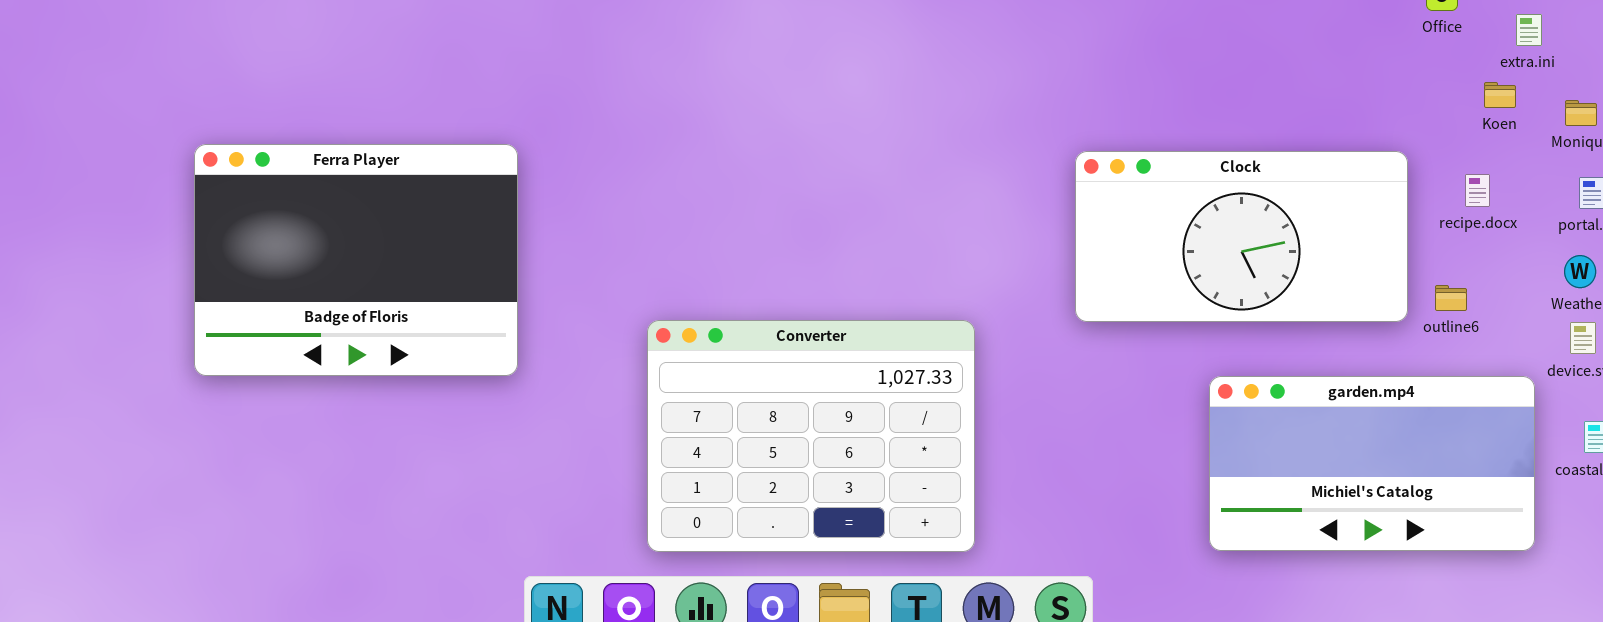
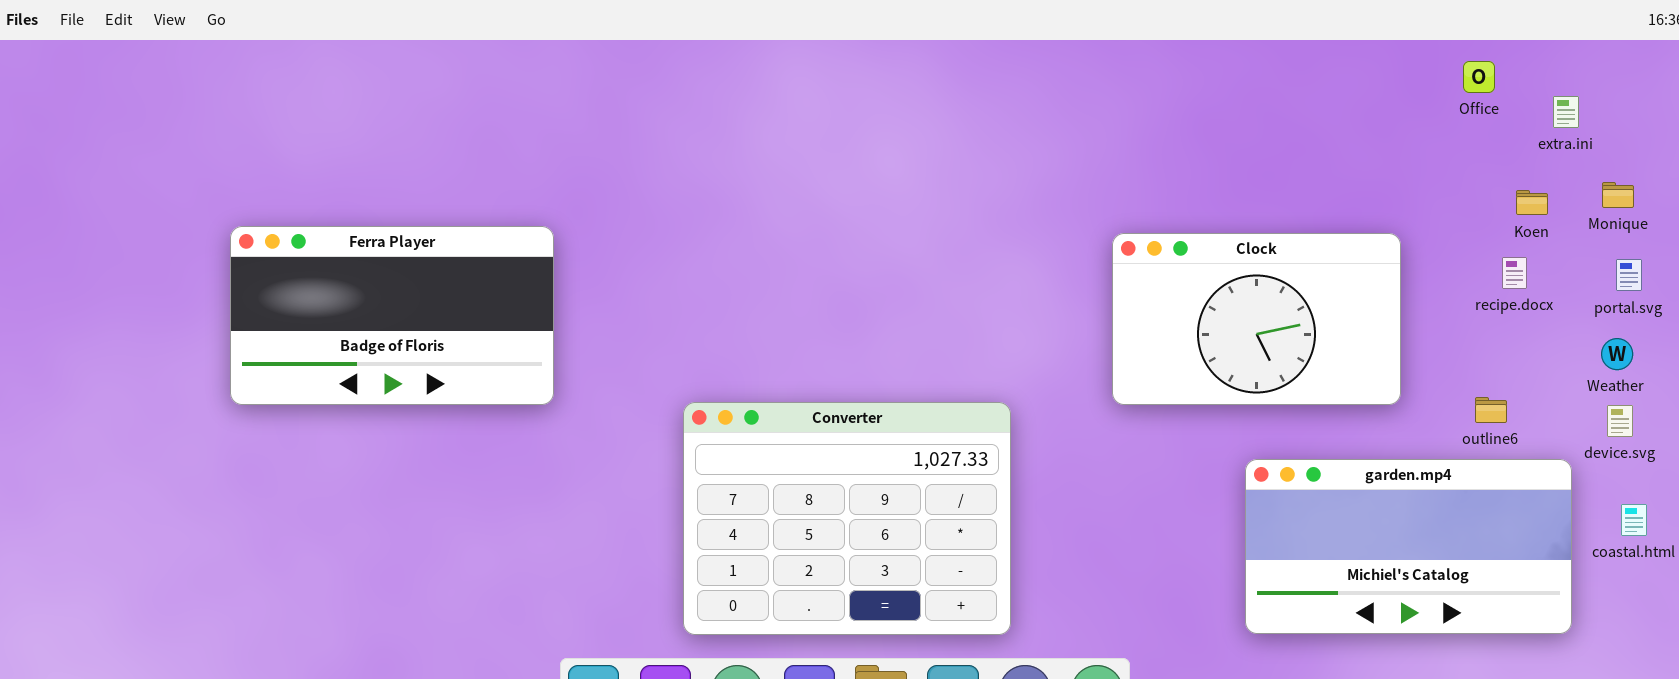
Koen: [1484,82,1516,108] -> [1516,190,1548,215], moved
Ferra Player: [194,144,518,376] -> [230,226,554,405], resized
Clock: [1075,151,1408,322] -> [1112,233,1401,405], resized
outline6: [1435,285,1467,311] -> [1475,397,1507,423], moved

